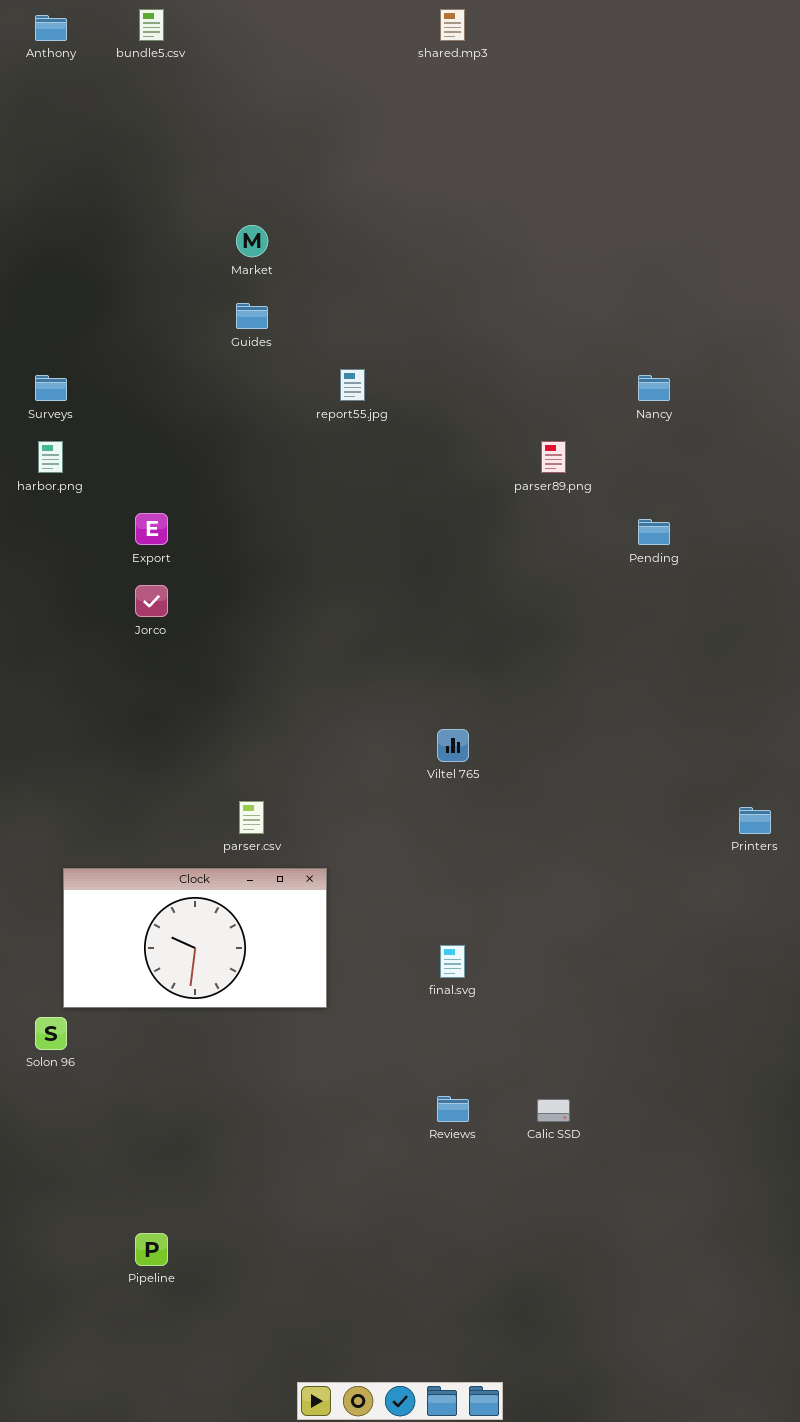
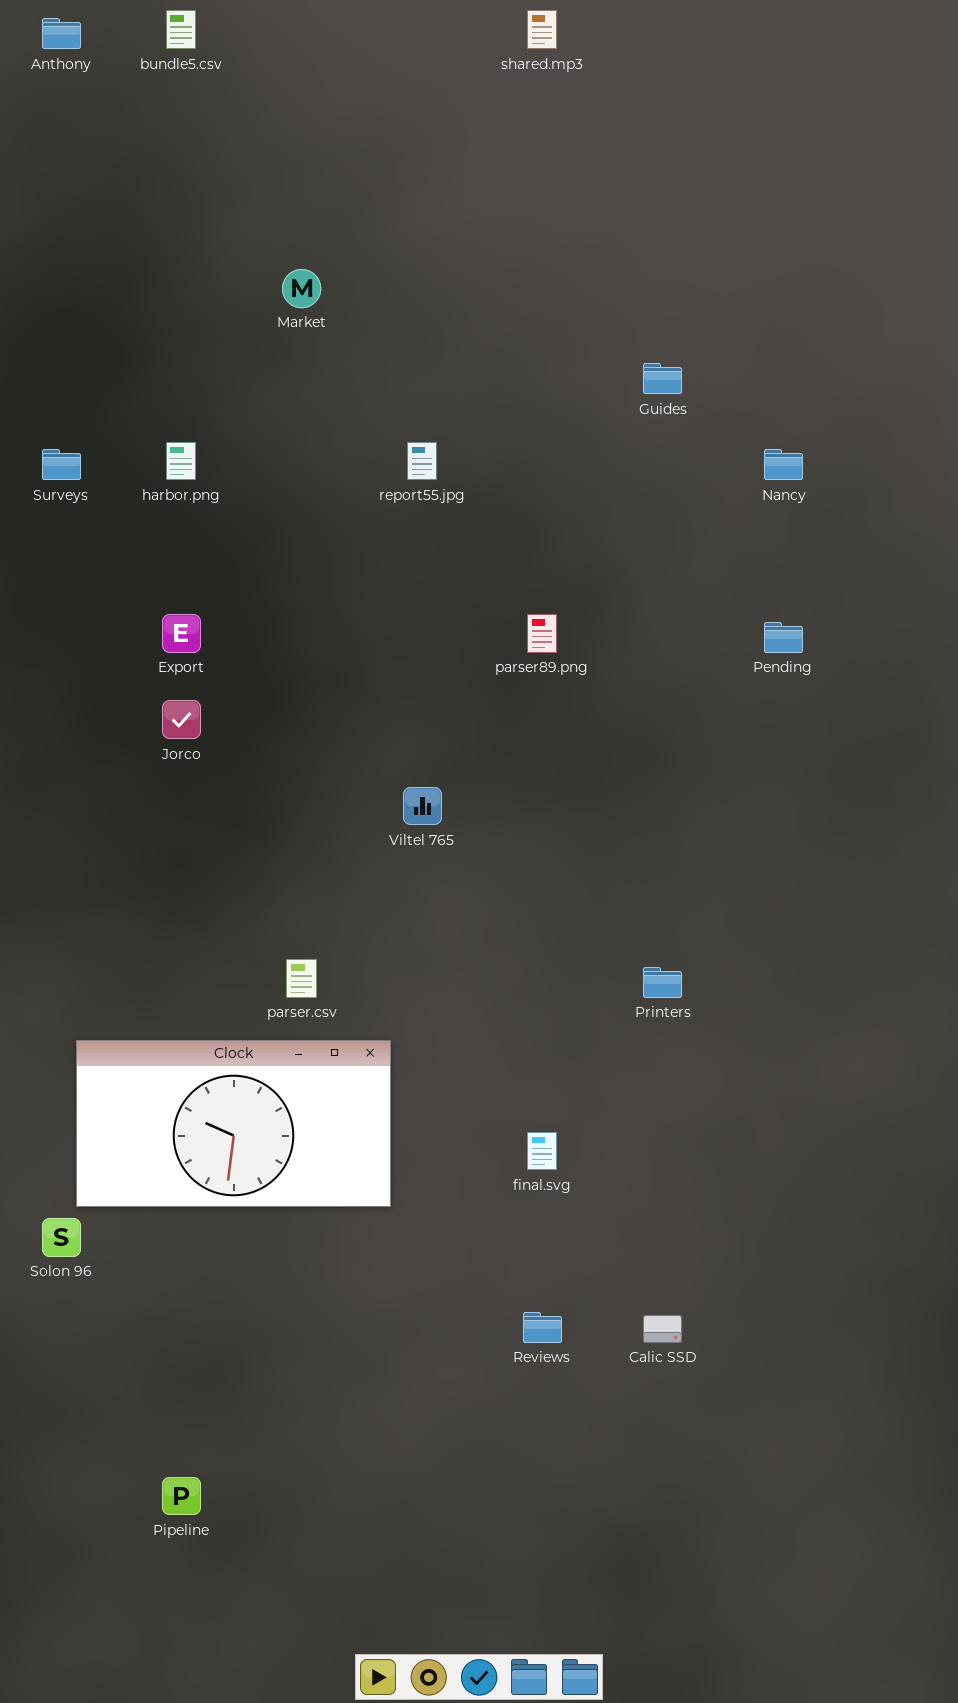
Guides: [236,303,268,329] -> [643,363,682,394], moved
harbor.png: [38,441,63,473] -> [166,442,196,480], moved
parser89.png: [541,441,566,473] -> [527,614,557,653], moved
Viltel 765: [437,729,469,762] -> [403,787,442,825], moved
Printers: [739,807,771,834] -> [643,967,682,998], moved

